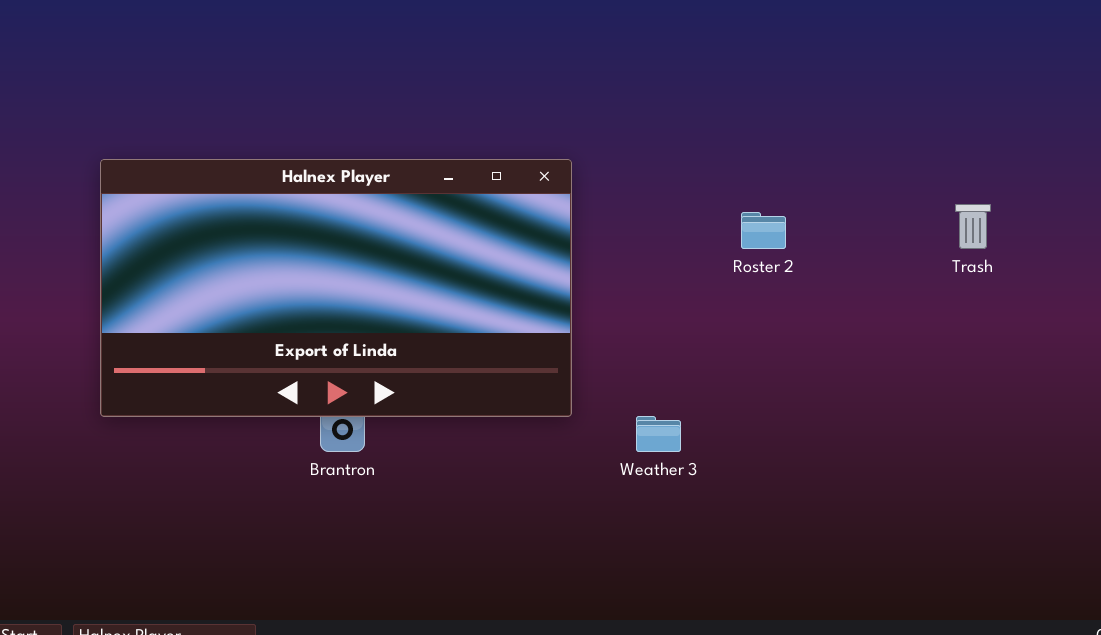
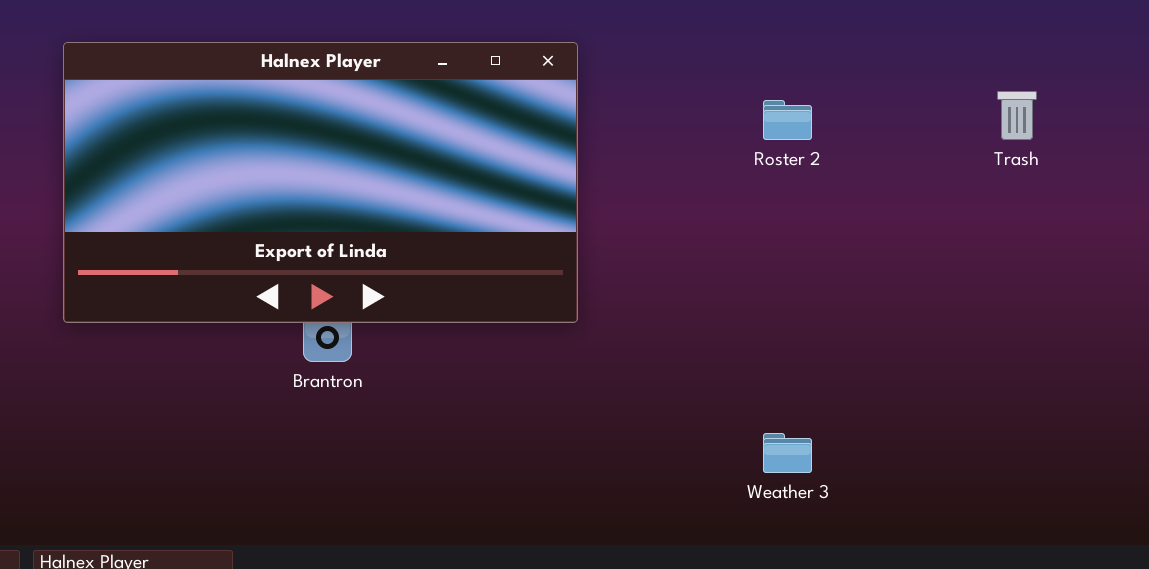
Weather 3: [636,416,681,452] -> [763,433,812,473], moved

